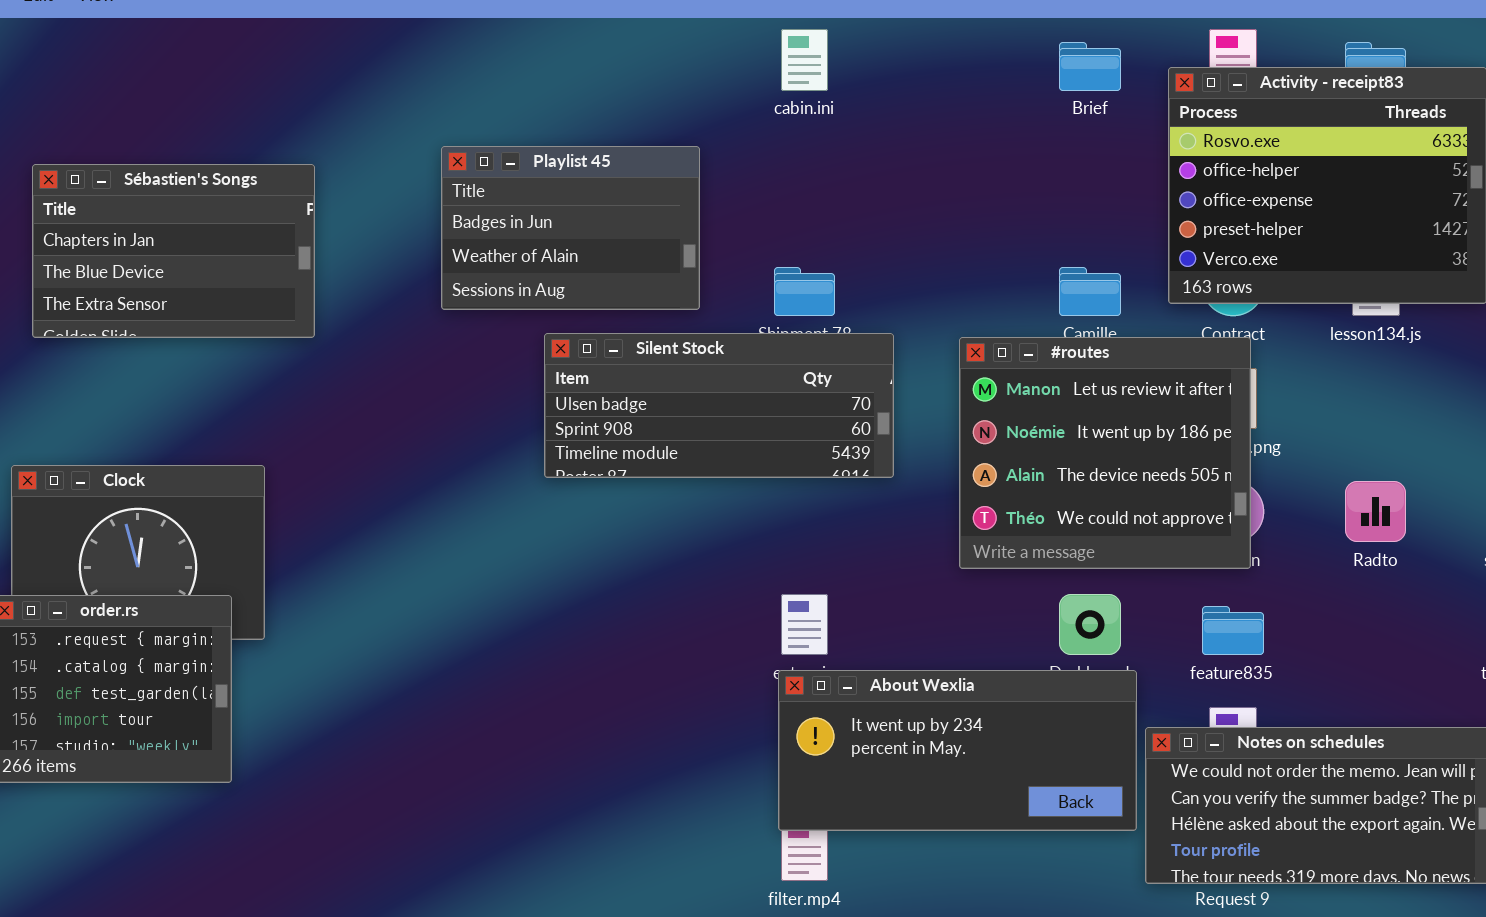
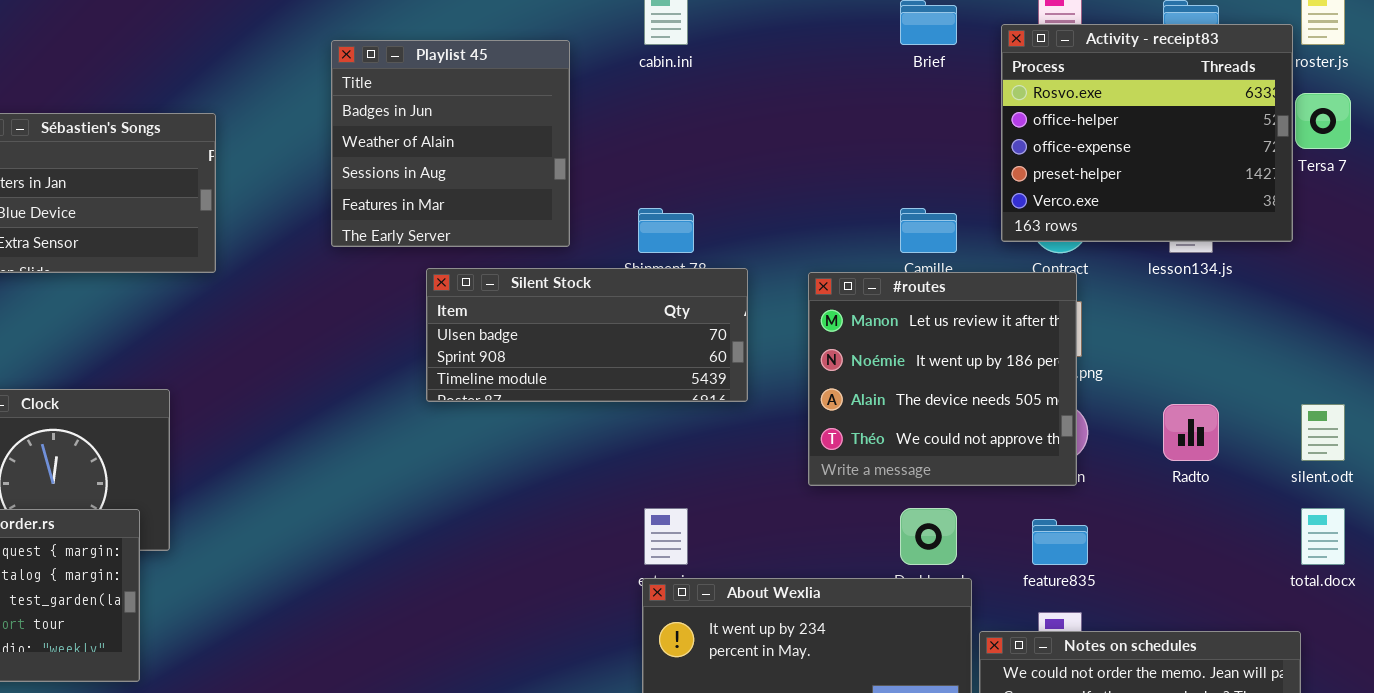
Playlist 45: [441,146,700,310] -> [331,40,570,247], resized

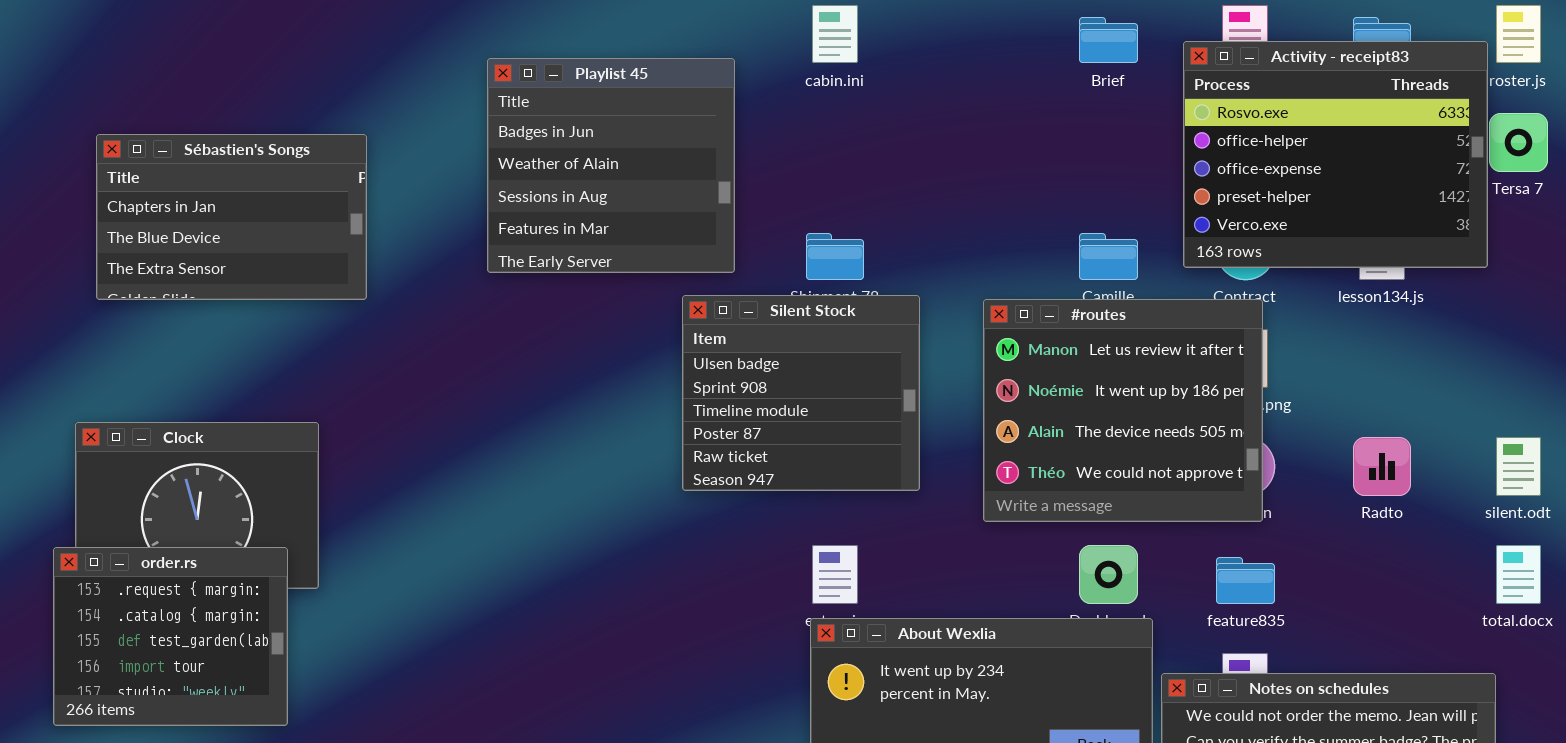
Silent Stock: [426,268,748,402] -> [682,295,920,491], resized

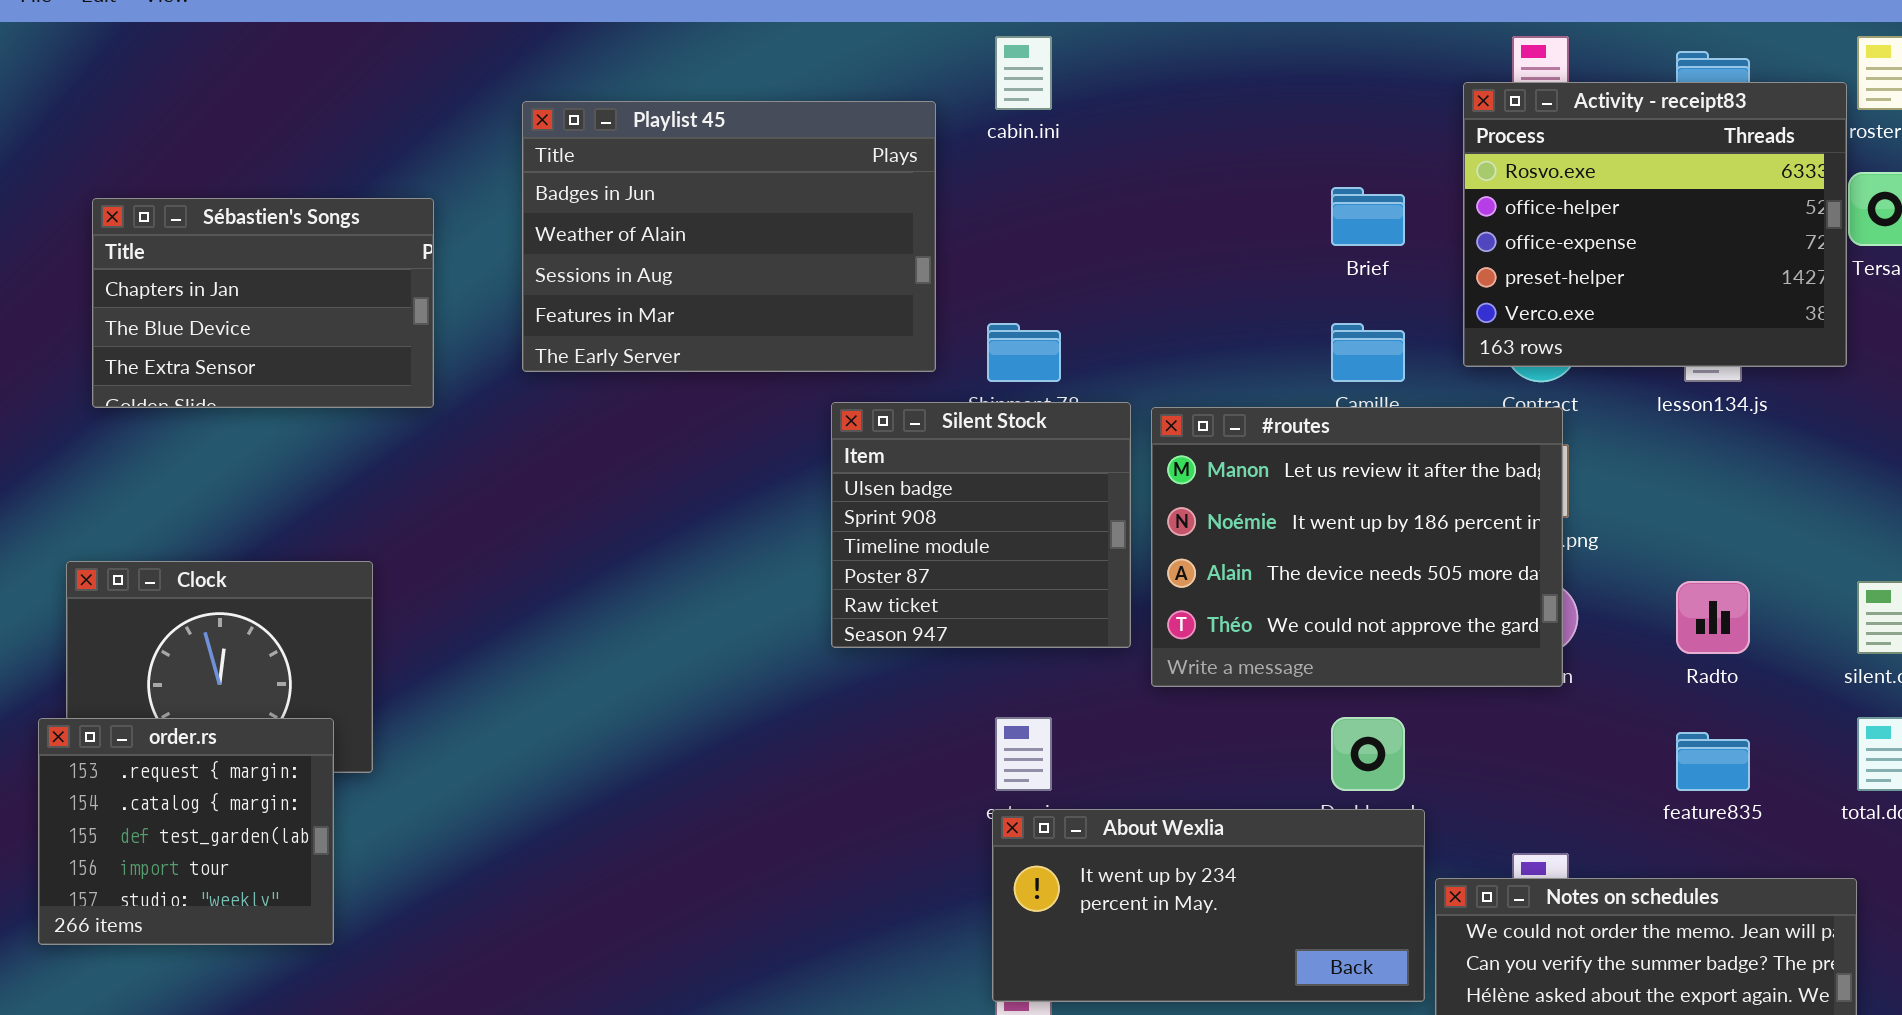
Brief: [1079,17,1138,63] -> [1331,187,1405,246], moved
Playlist 45: [487,58,735,273] -> [522,101,936,372], moved, resized
#routes: [983,299,1263,522] -> [1151,407,1563,687], resized
feature835: [1216,557,1275,604] -> [1676,732,1750,791], moved

